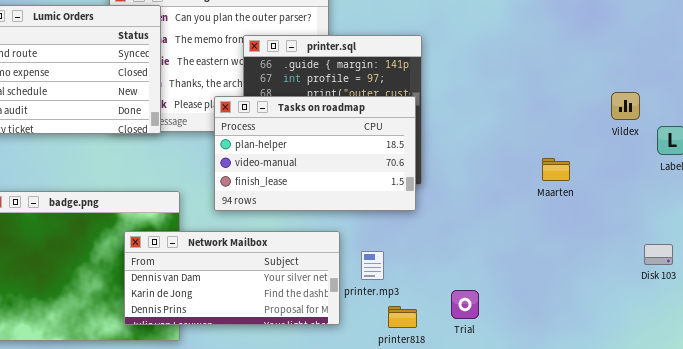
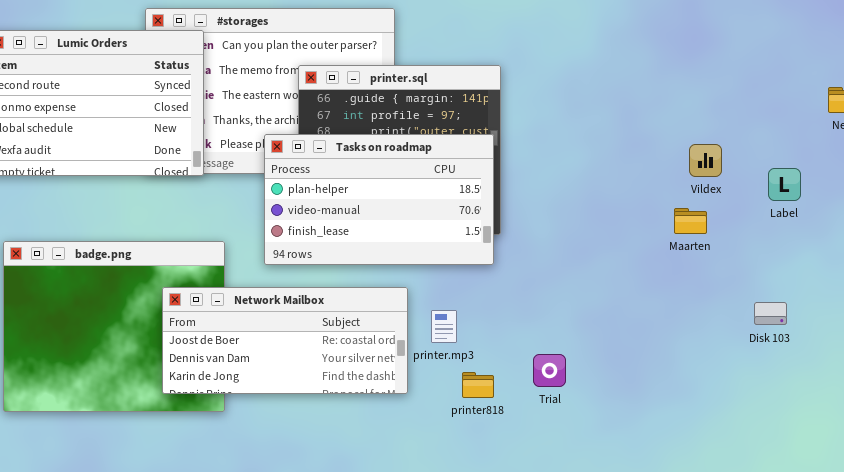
Vildex: [611,92,640,120] -> [689,144,722,177], moved
Maarten: [542,158,570,181] -> [674,208,707,234], moved
Network Mailbox: [124,231,340,325] -> [162,287,408,394], scrolled up 1 row

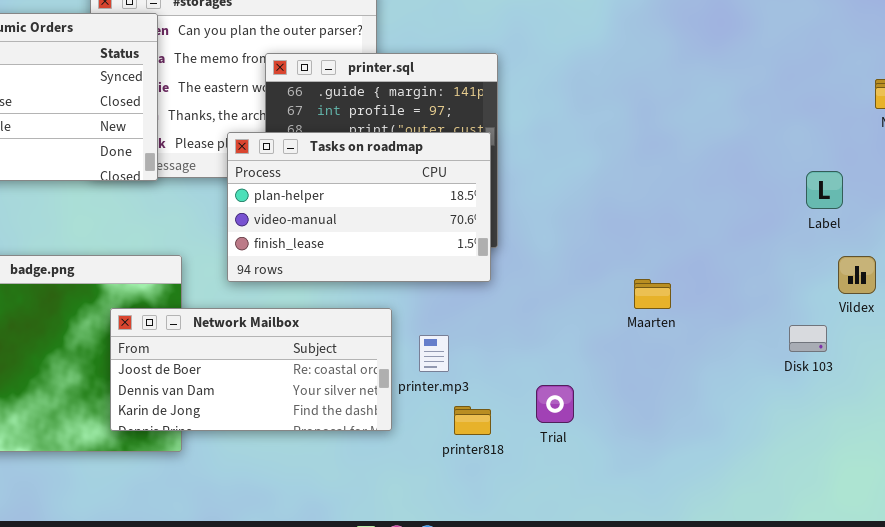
Vildex: [689,144,722,177] -> [838,256,876,294], moved
Maarten: [674,208,707,234] -> [634,279,671,309], moved

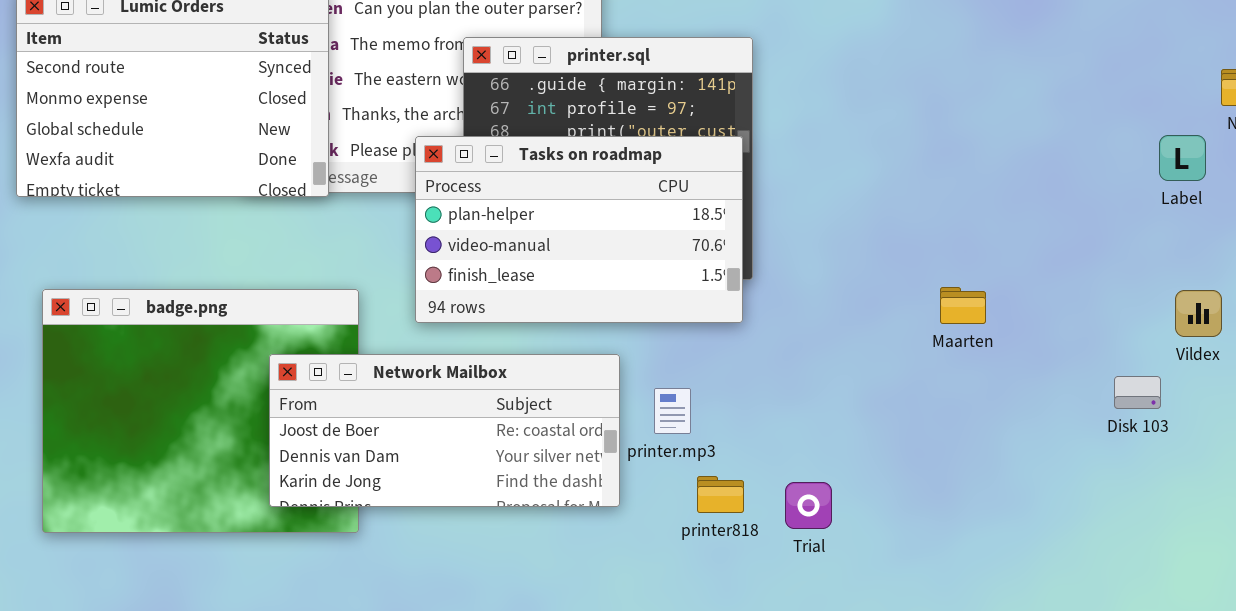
Label: [806,171,843,209] -> [1159,135,1206,181], moved
Maarten: [634,279,671,309] -> [940,287,986,324], moved
Trial: [536,385,574,423] -> [785,482,832,529], moved

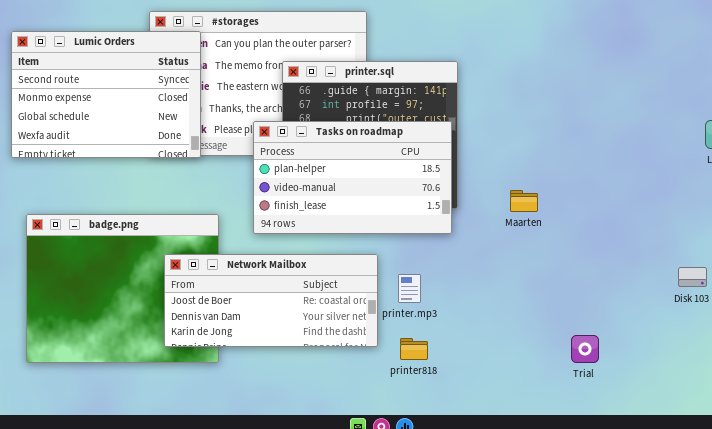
Maarten: [940,287,986,324] -> [510,190,538,212], moved
printer818: [697,476,744,513] -> [400,338,428,360], moved
Trial: [785,482,832,529] -> [571,335,599,363], moved

